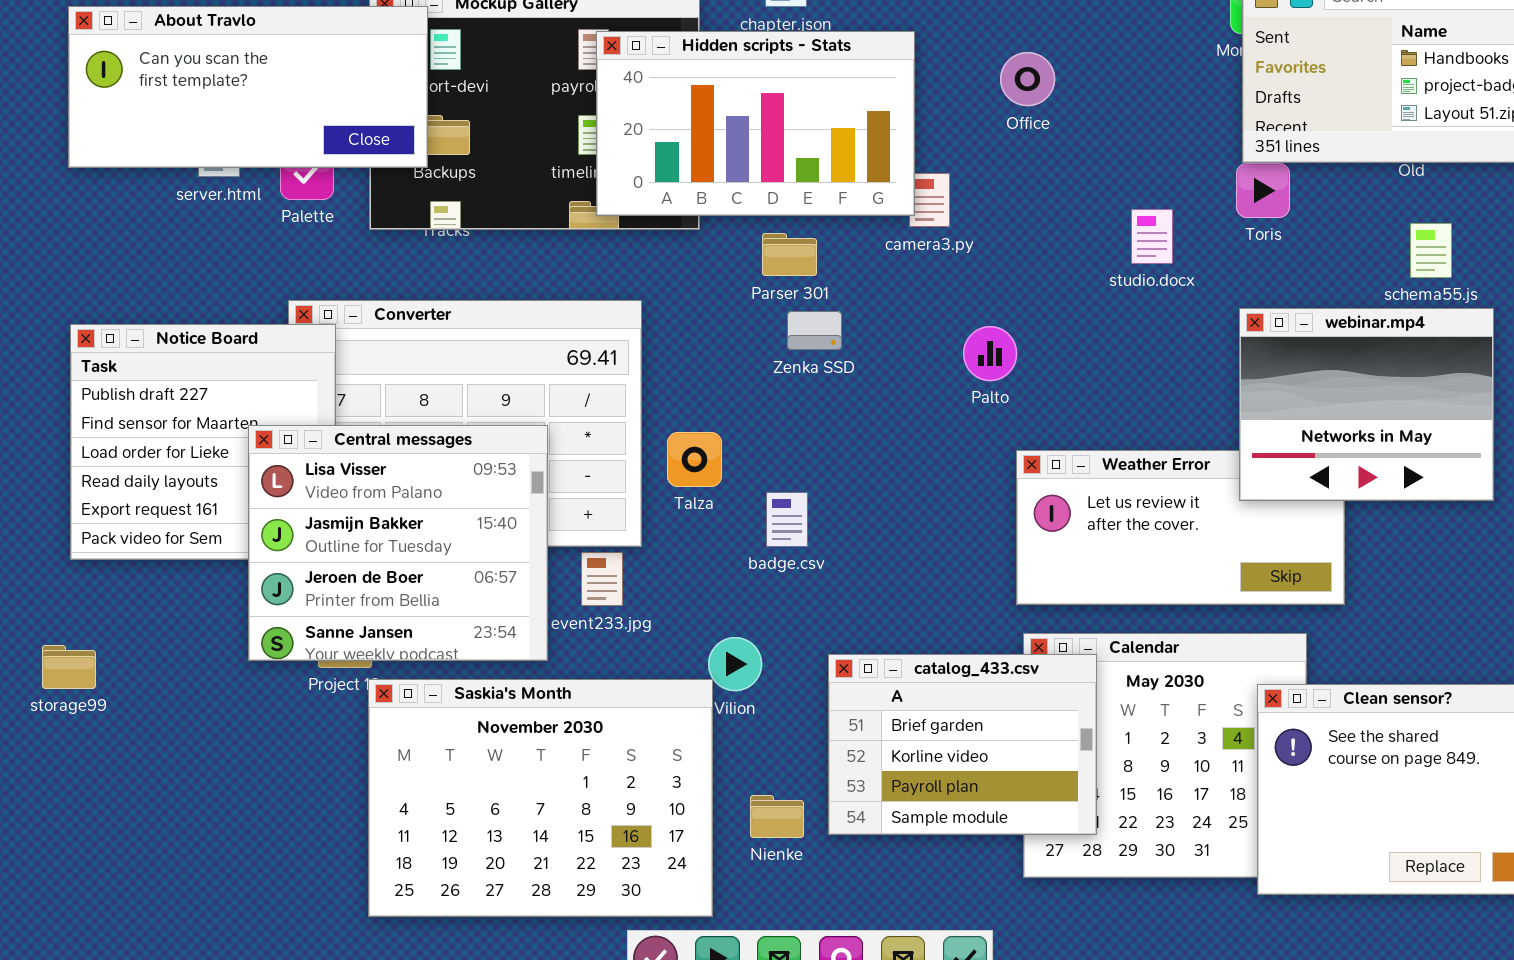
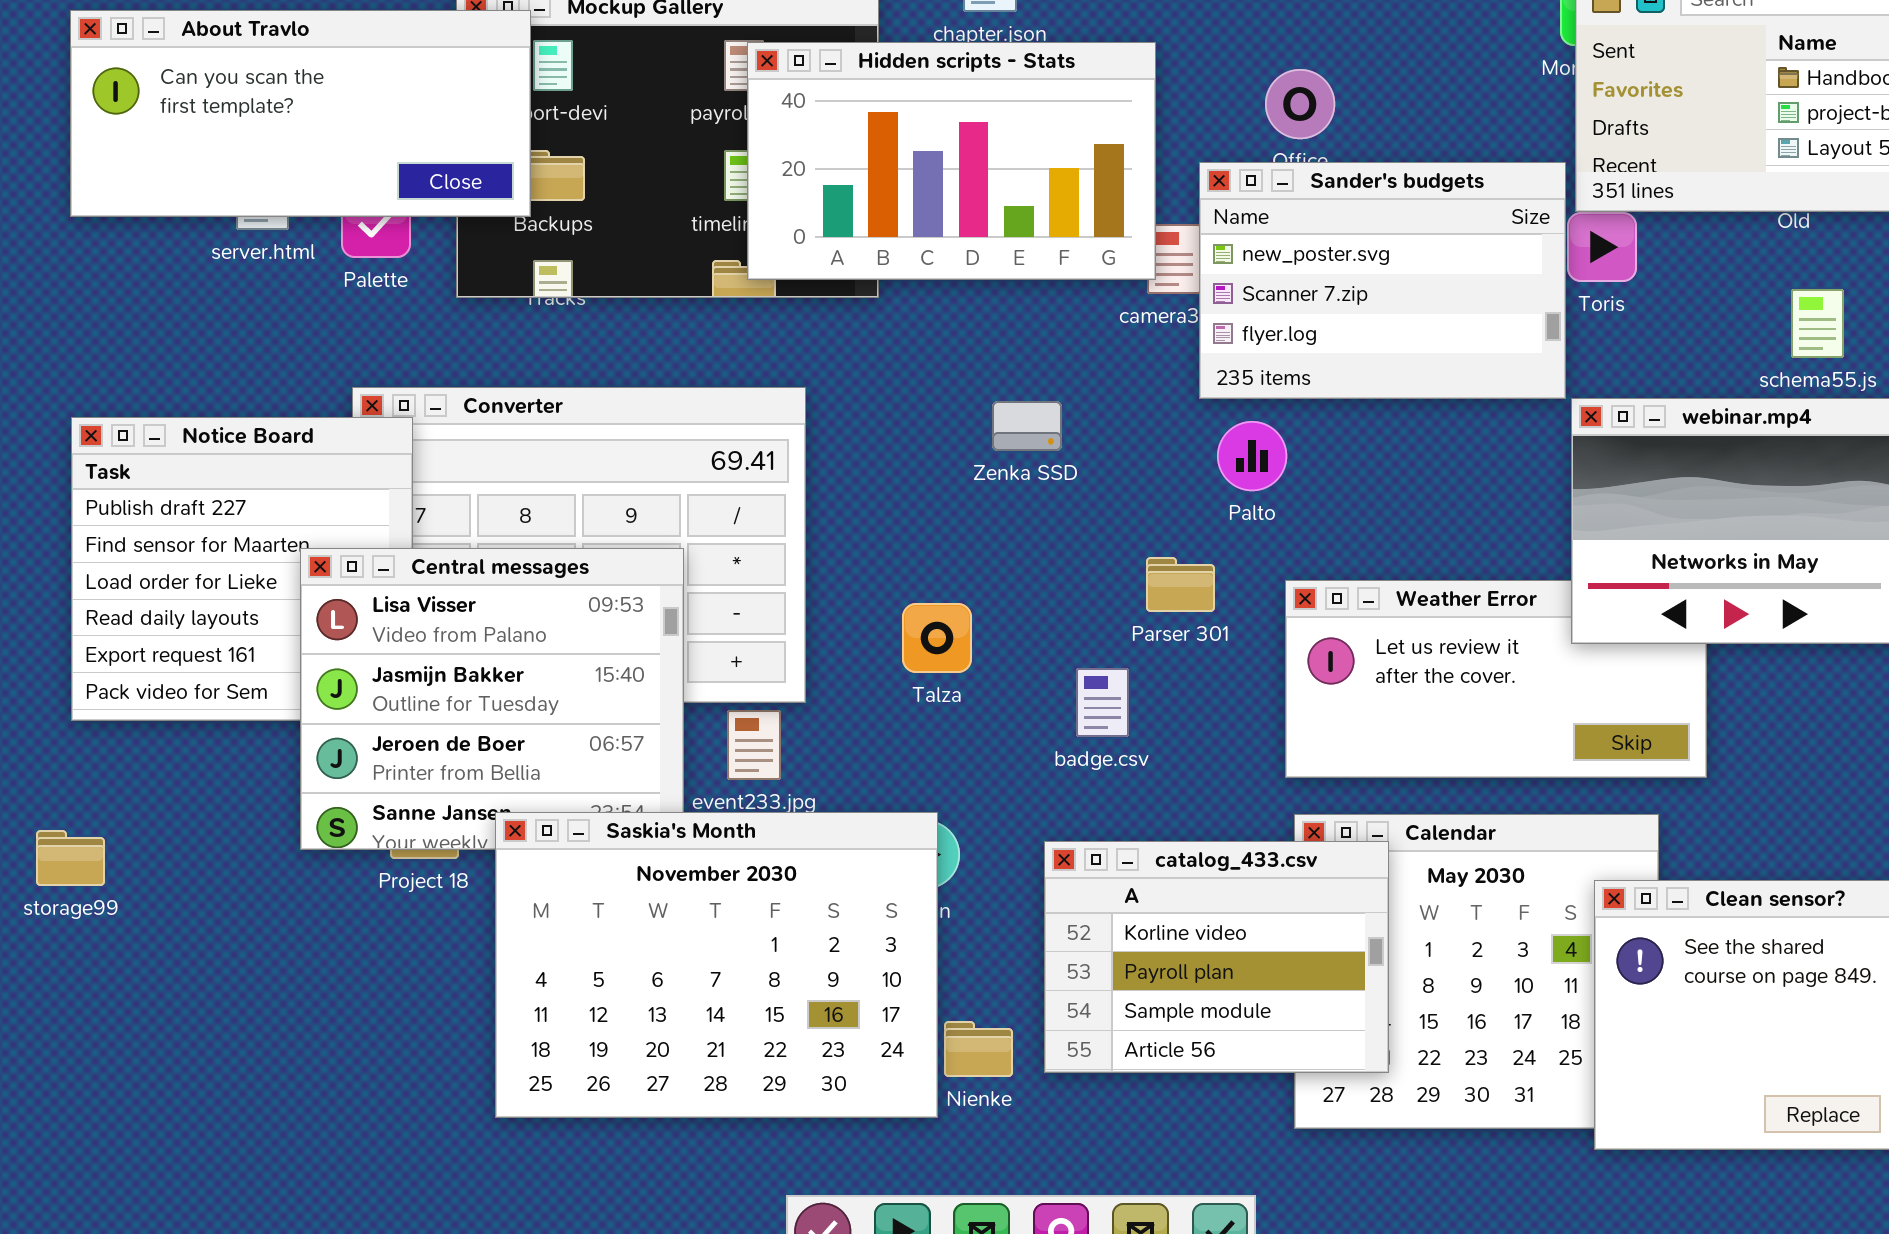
Sander's budgets: none -> [1199,162,1566,399], opened
Parser 301: [762,233,817,276] -> [1146,557,1215,612], moved
Talza: [667,432,722,487] -> [902,603,972,673], moved
badge.csv: [766,492,808,547] -> [1076,668,1129,737], moved
catalog_433.csv: [828,654,1097,835] -> [1044,841,1389,1073], scrolled down 1 row
Saskia's Month: [368,679,713,917] -> [495,812,938,1118], moved

